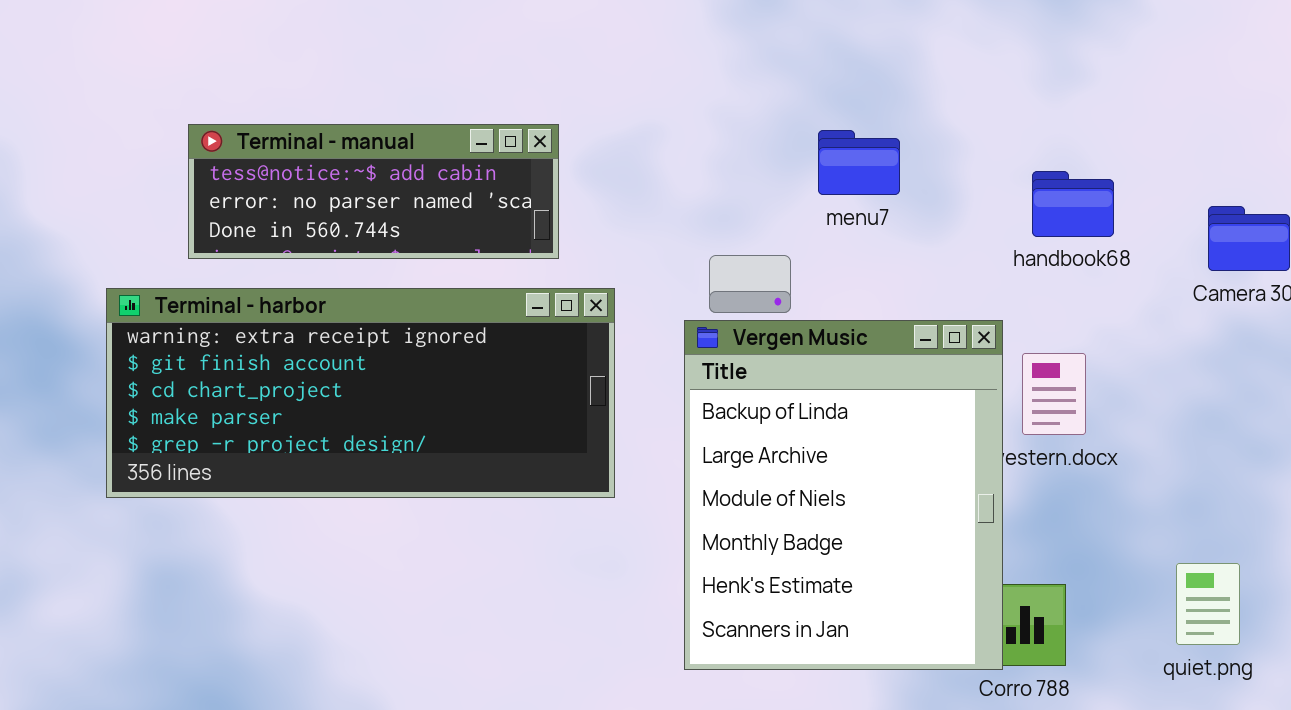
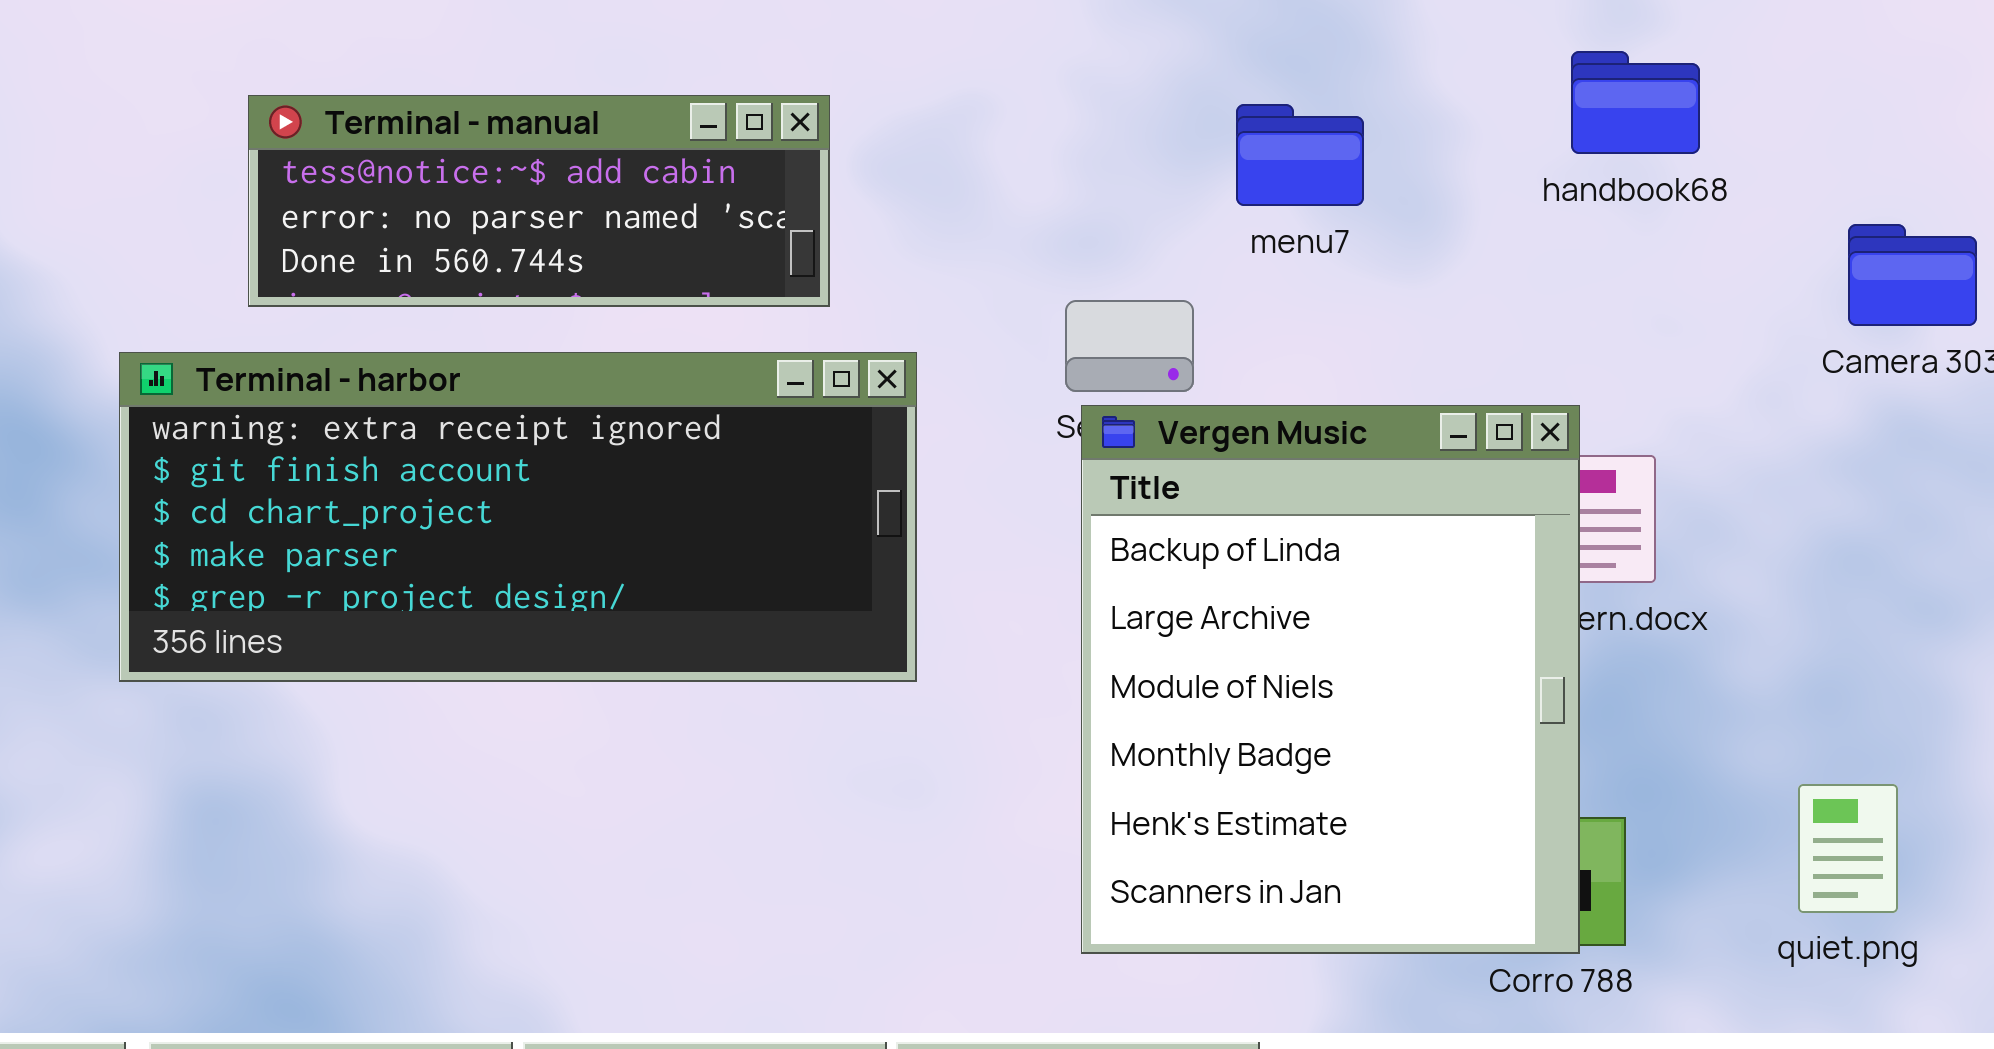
handbook68: [1032,171,1114,237] -> [1571,51,1700,154], moved
Vergen Music: [684,320,1003,670] -> [1081,405,1580,954], moved

